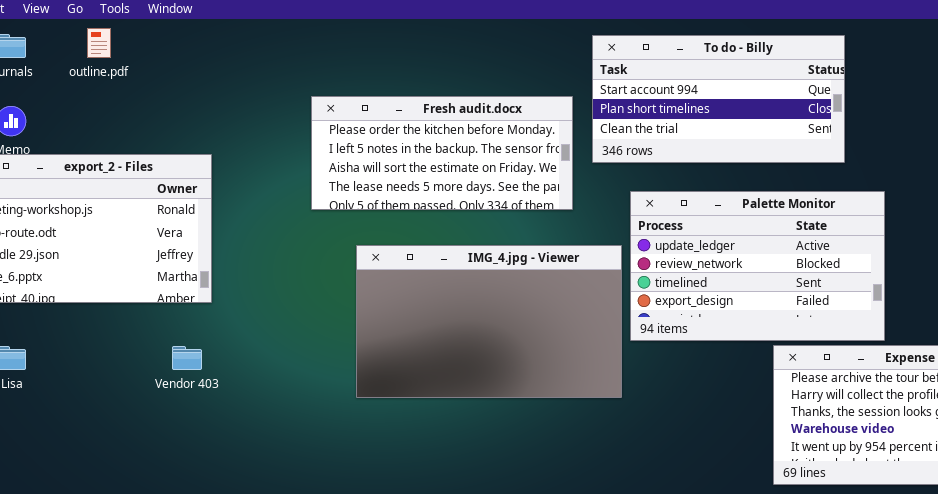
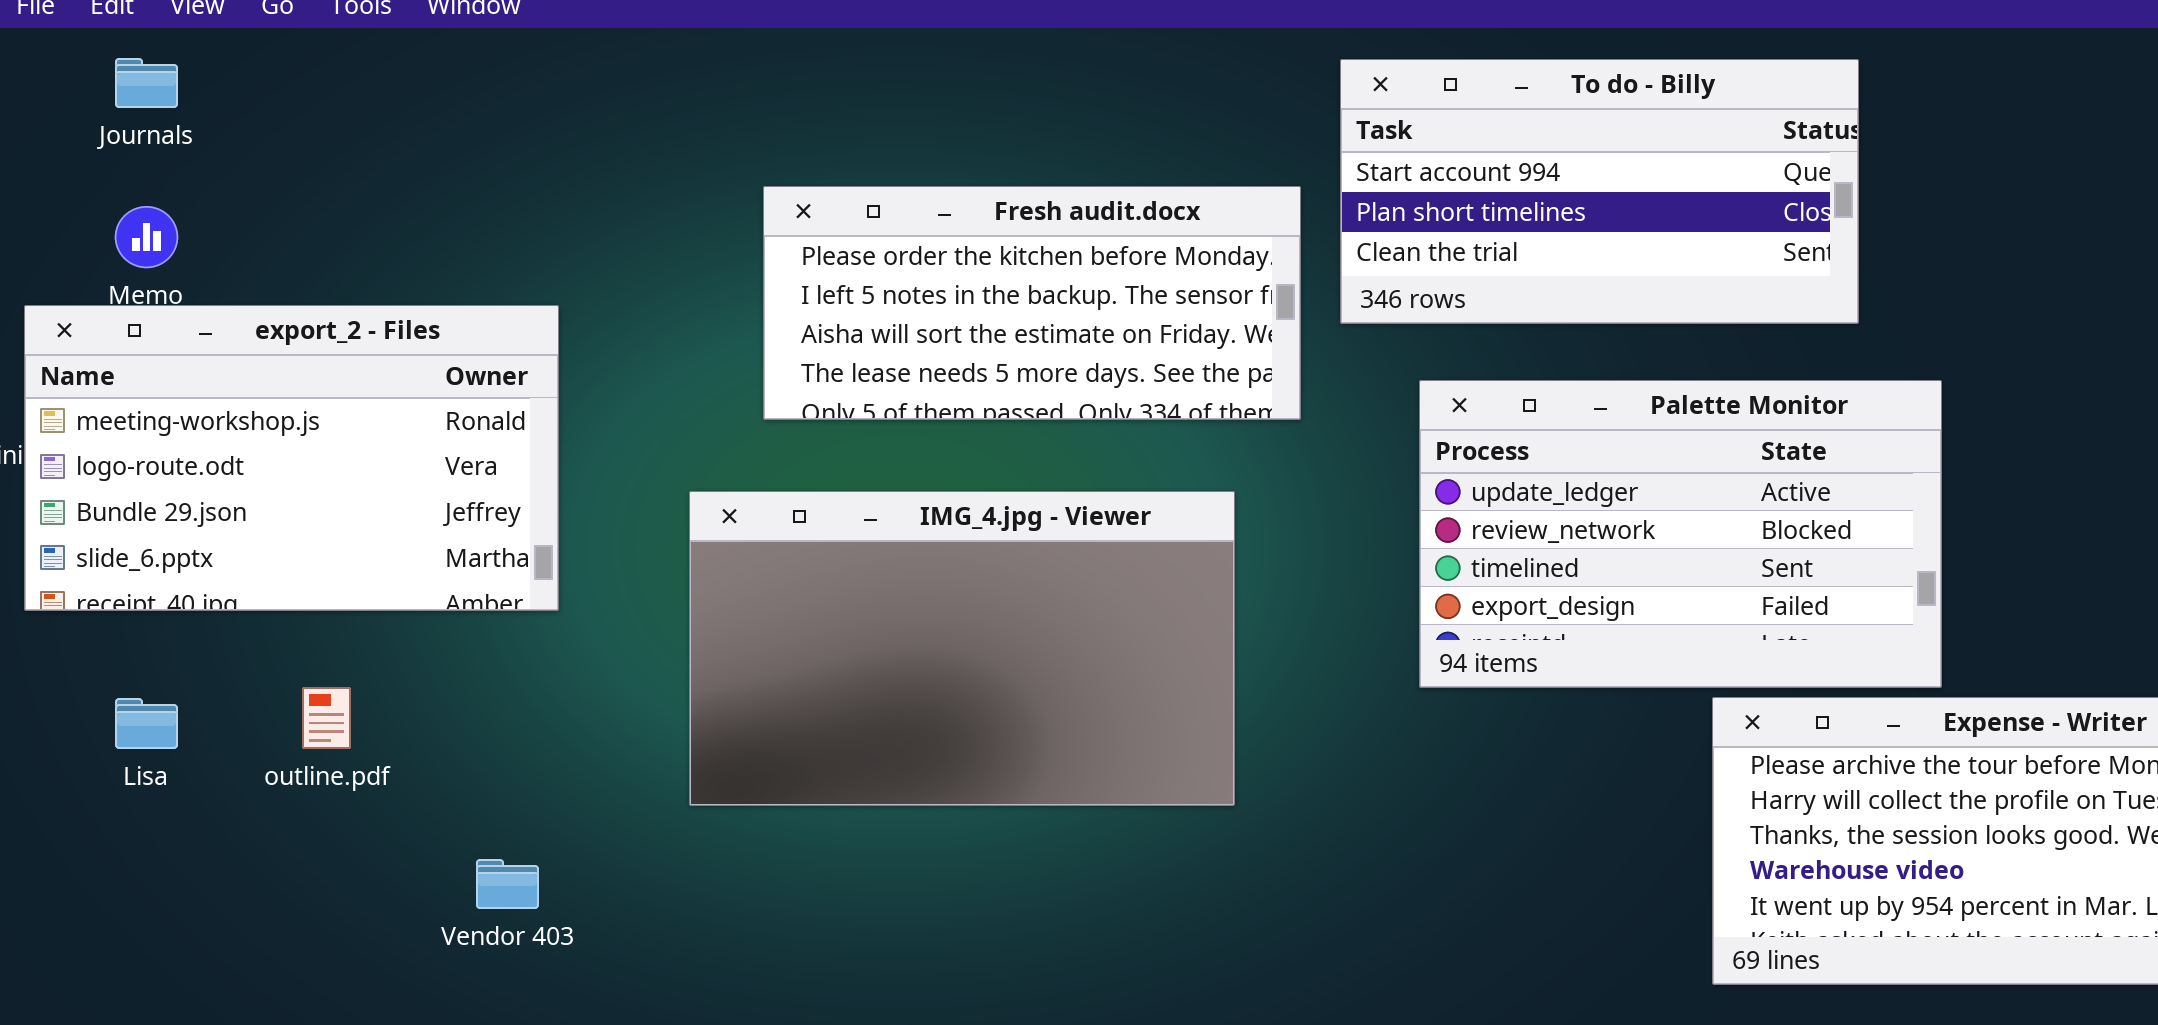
outline.pdf: [87,28,111,58] -> [302,687,351,749], moved
IMG_4.jpg - Viewer: [356,245,622,398] -> [689,491,1235,806], moved
Vendor 403: [172,346,202,370] -> [476,859,539,909], moved

